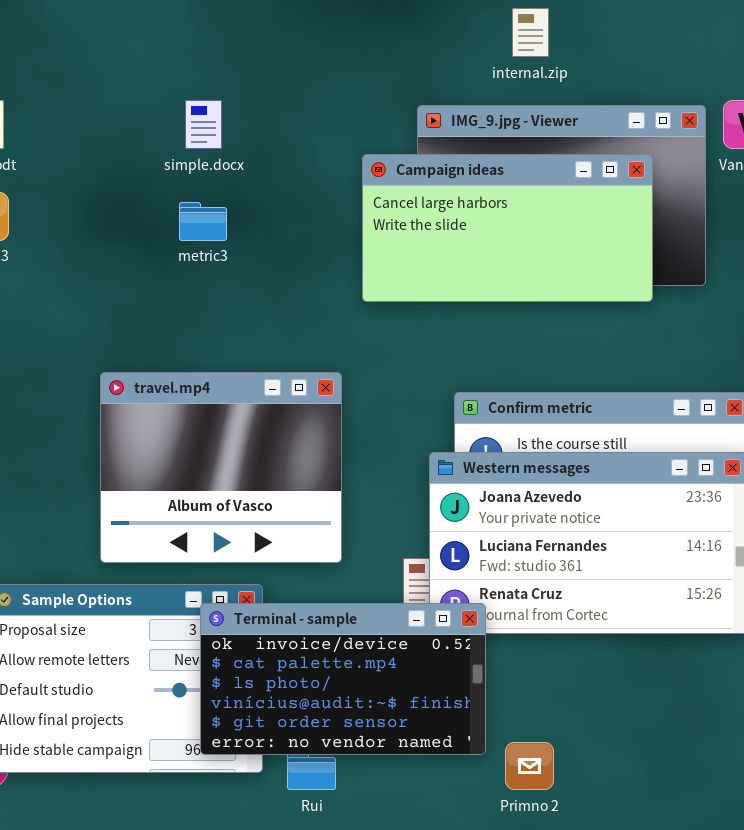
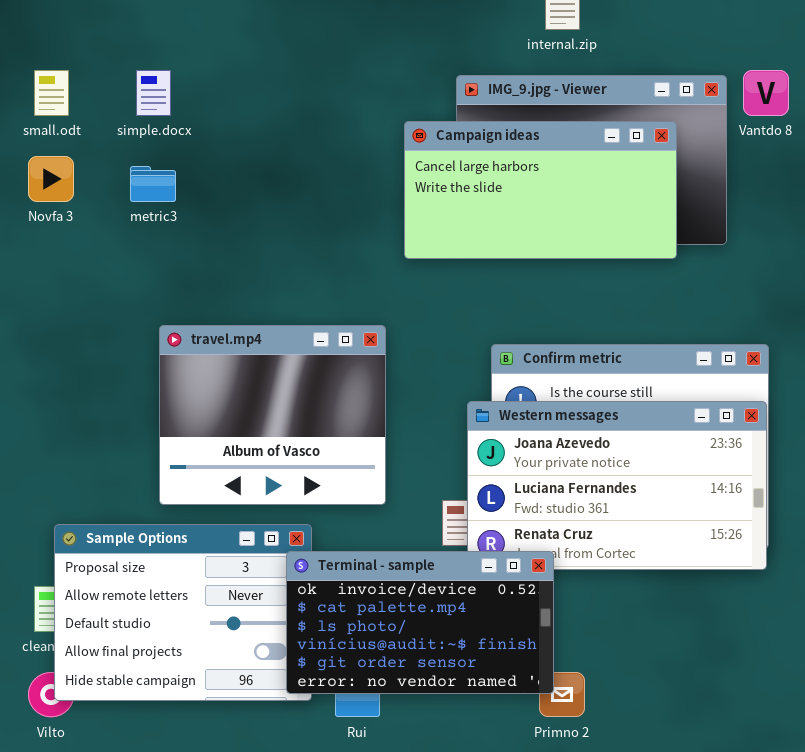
simple.docx: [185,100,222,149] -> [136,70,171,116], moved
metric3: [179,202,227,241] -> [130,166,176,202], moved
Terminal - sample: [200,603,486,755] -> [286,551,554,694], moved

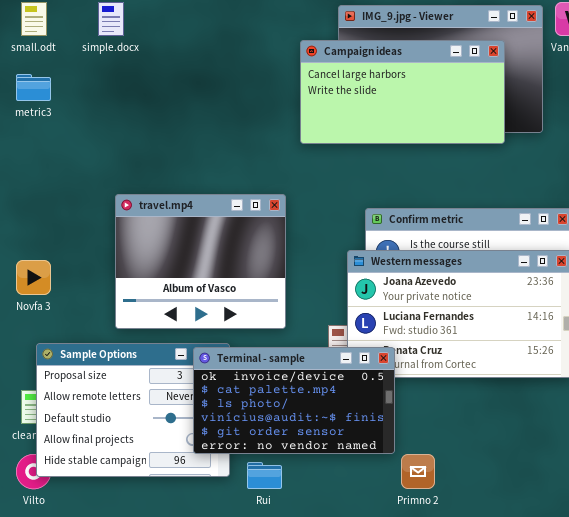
Novfa 3: [28,156,74,202] -> [16,260,51,295], moved
metric3: [130,166,176,202] -> [16,74,51,101], moved
Terminal - sample: [286,551,554,694] -> [193,347,395,454], moved

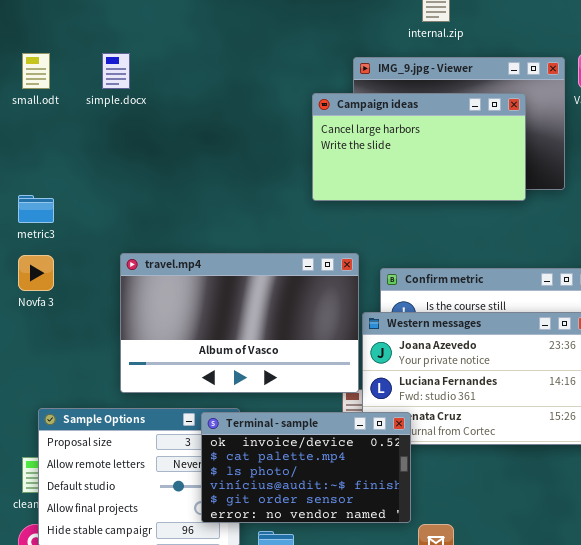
metric3: [16,74,51,101] -> [18,195,54,223], moved
travel.mp4: [115,194,286,329] -> [120,253,359,393], resized
Novfa 3: [16,260,51,295] -> [18,255,54,291], moved

